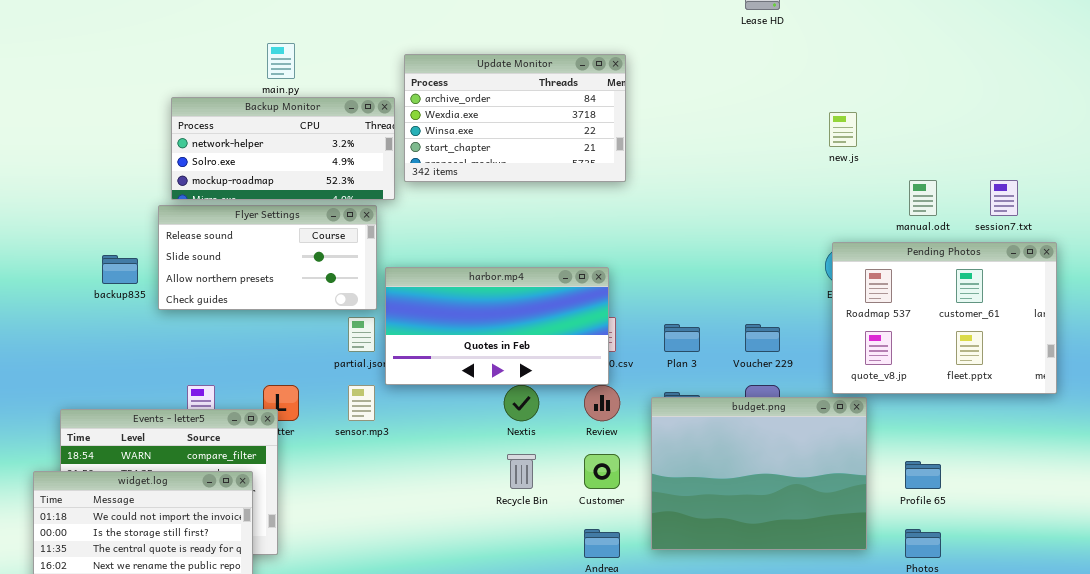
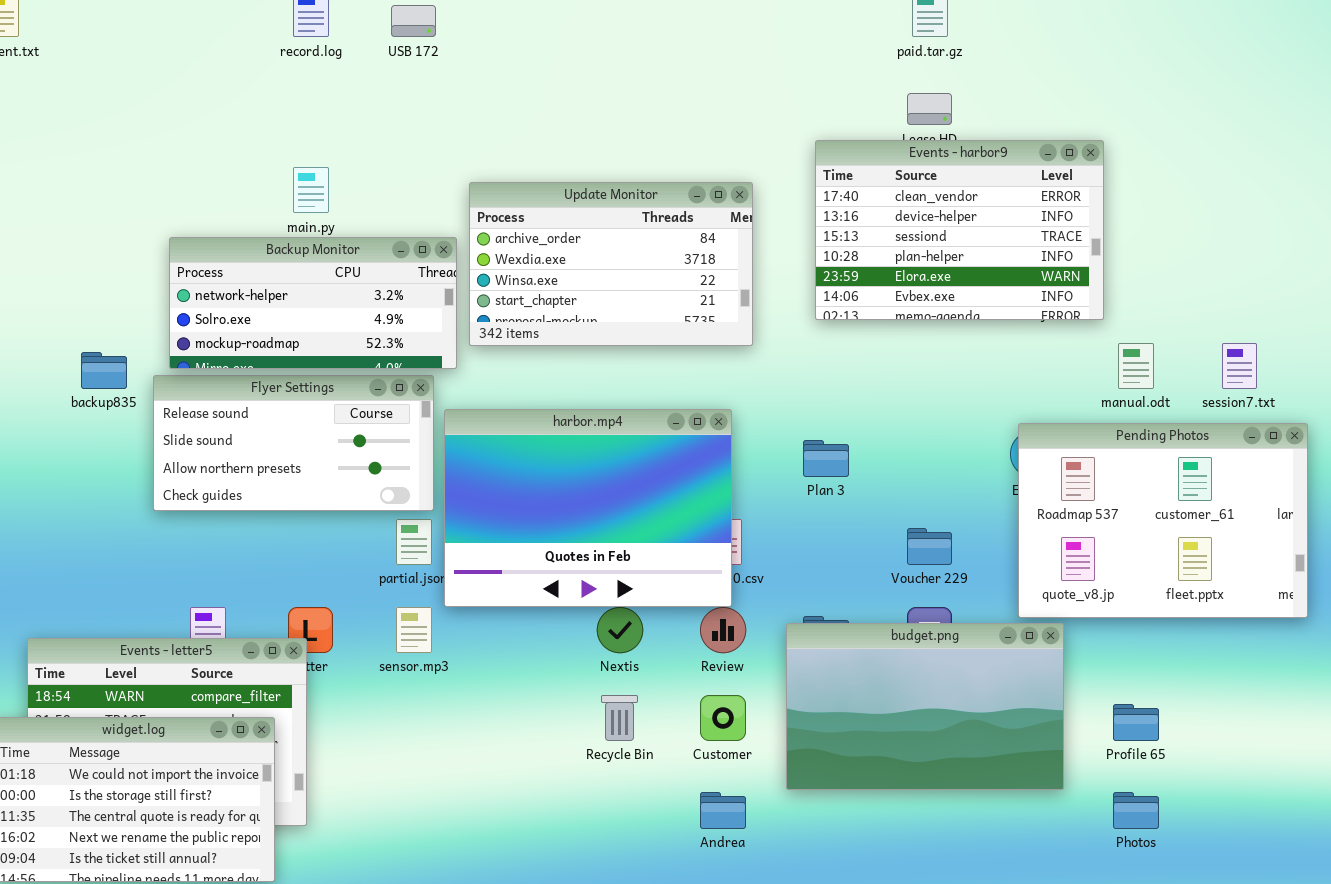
Events - harbor9: none -> [815,140,1104,320], opened
backup835: [102,255,138,284] -> [81,352,127,389], moved
harbor.mp4: [385,267,609,385] -> [444,409,732,607], resized
Plan 3: [664,324,700,352] -> [803,440,849,477], moved
budget.png: [651,397,867,550] -> [786,623,1064,790], resized

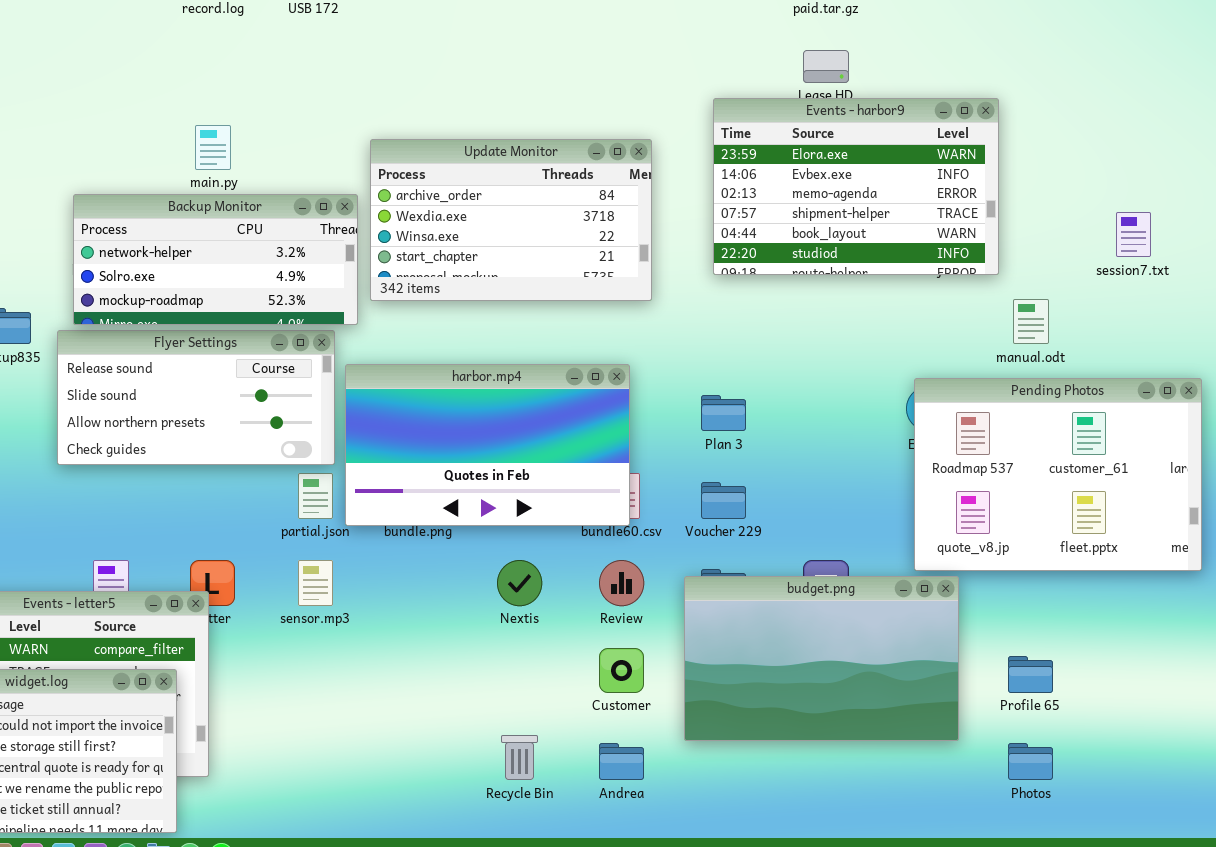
Events - harbor9: [815,140,1104,320] -> [713,98,999,275], scrolled down 4 rows
session7.txt: [1222,343,1257,389] -> [1116,212,1151,257], moved
harbor.mp4: [444,409,732,607] -> [345,364,630,526], resized
Voucher 229: [907,528,952,565] -> [701,482,746,519], moved
Recycle Bin: [601,695,638,741] -> [501,735,538,780], moved

